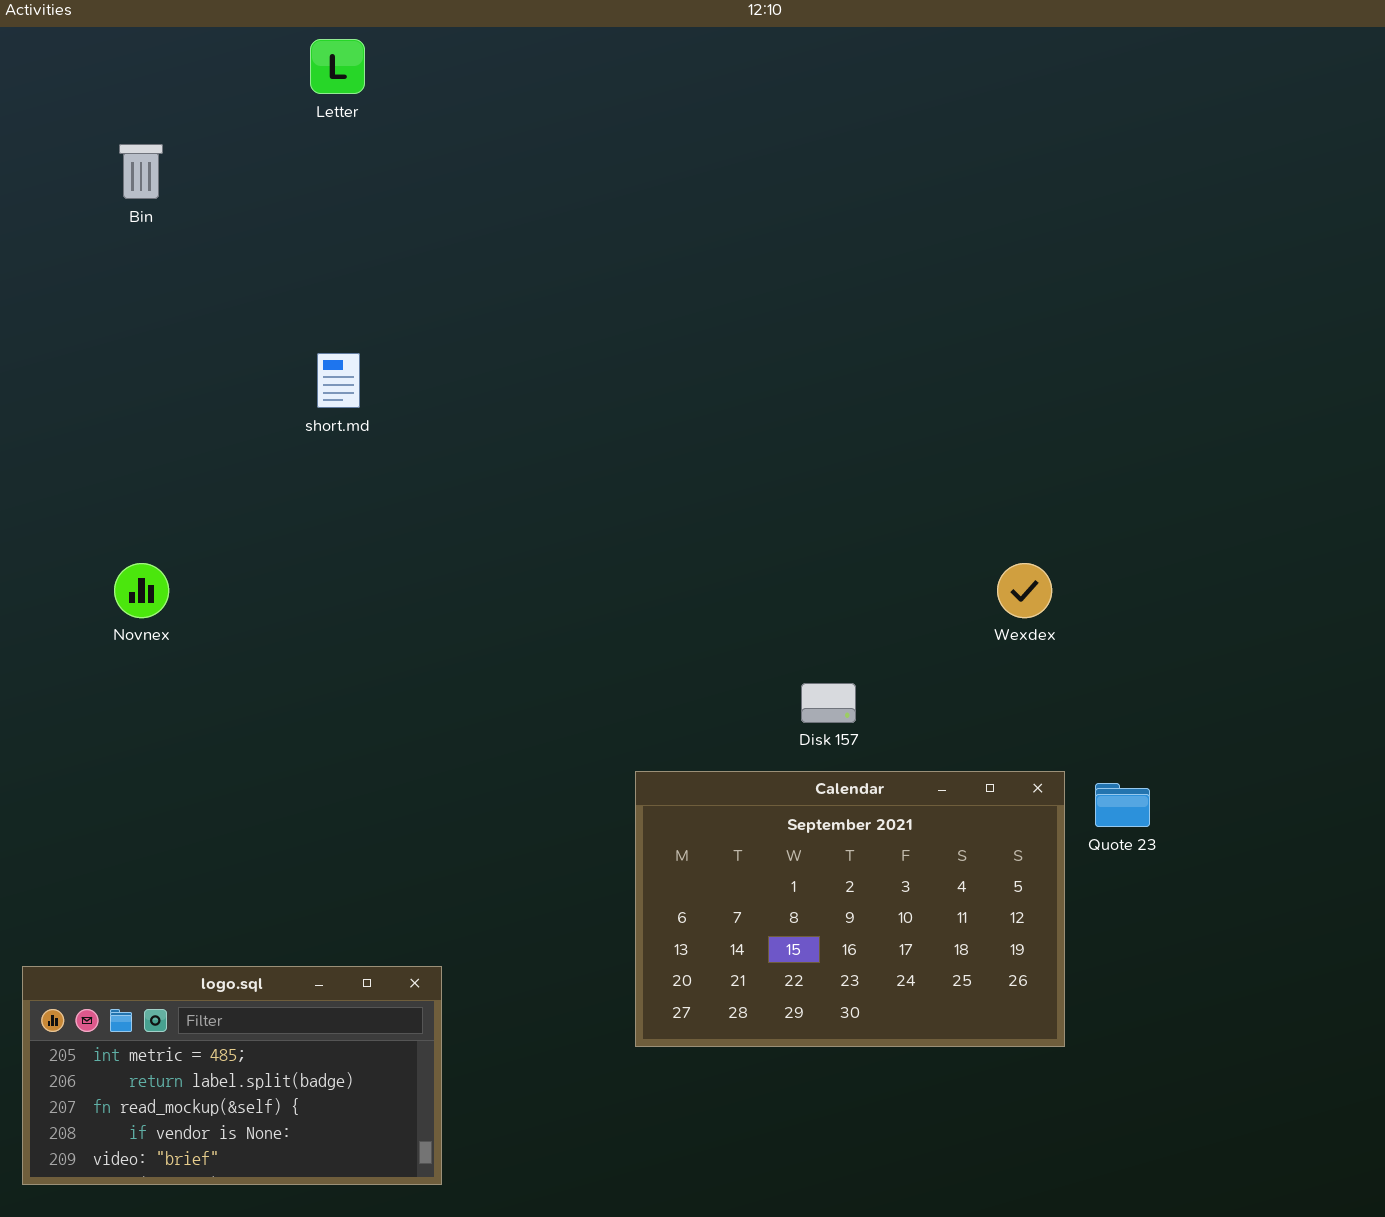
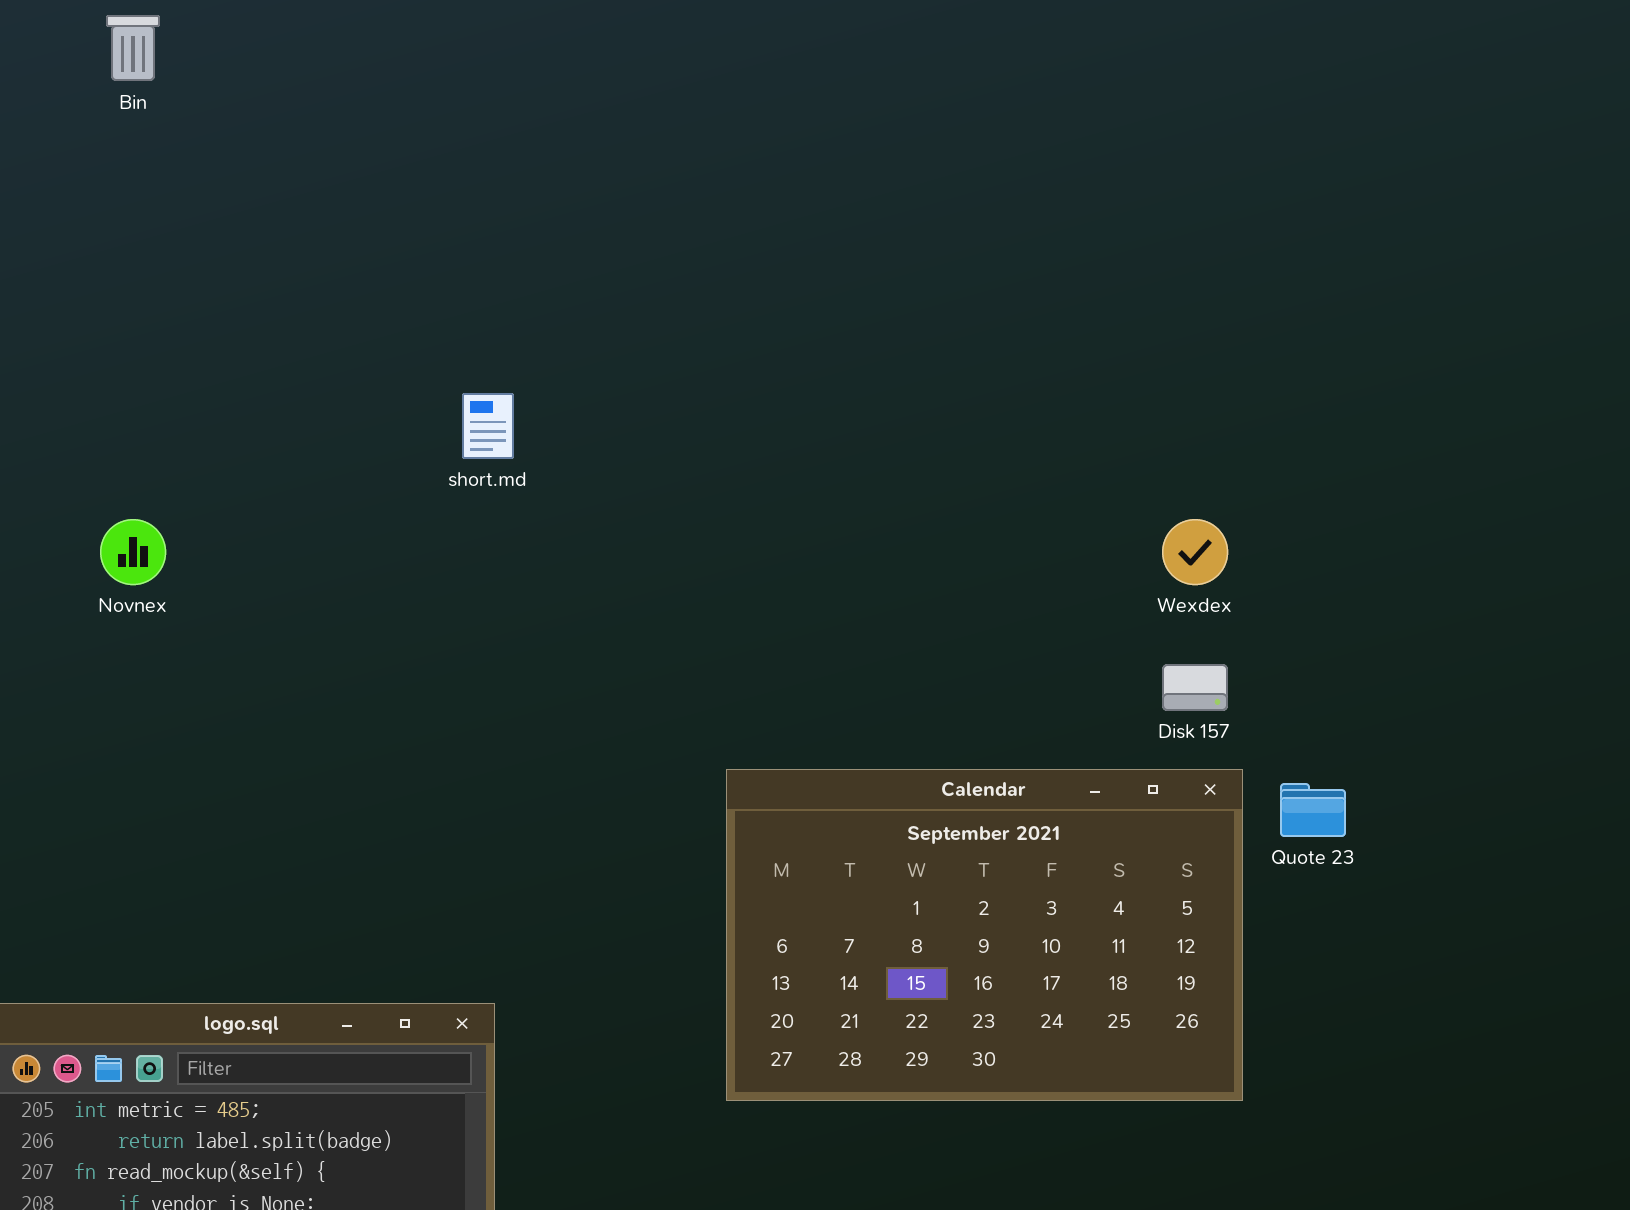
short.md: [317,353,360,408] -> [462,393,514,459], moved
Disk 157: [801,683,856,723] -> [1162,664,1228,711], moved

